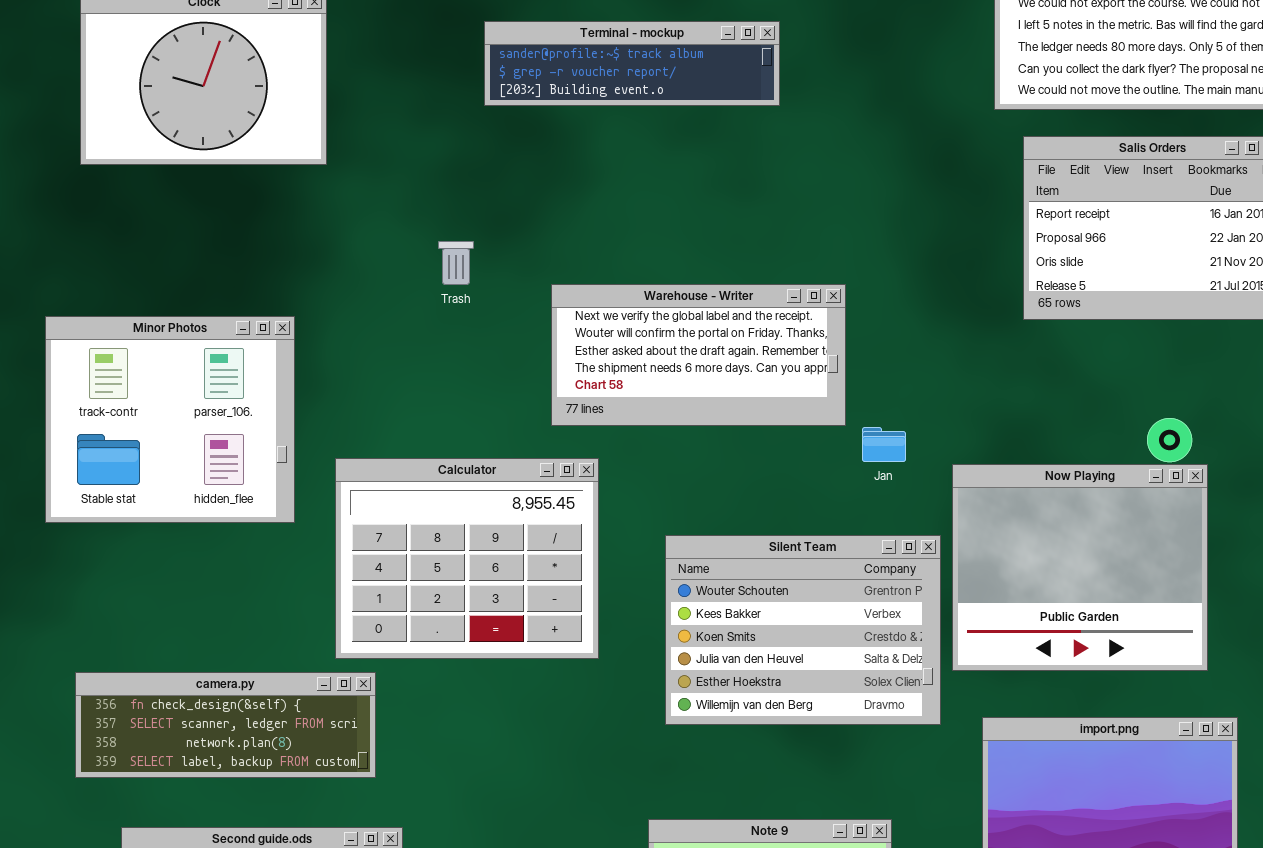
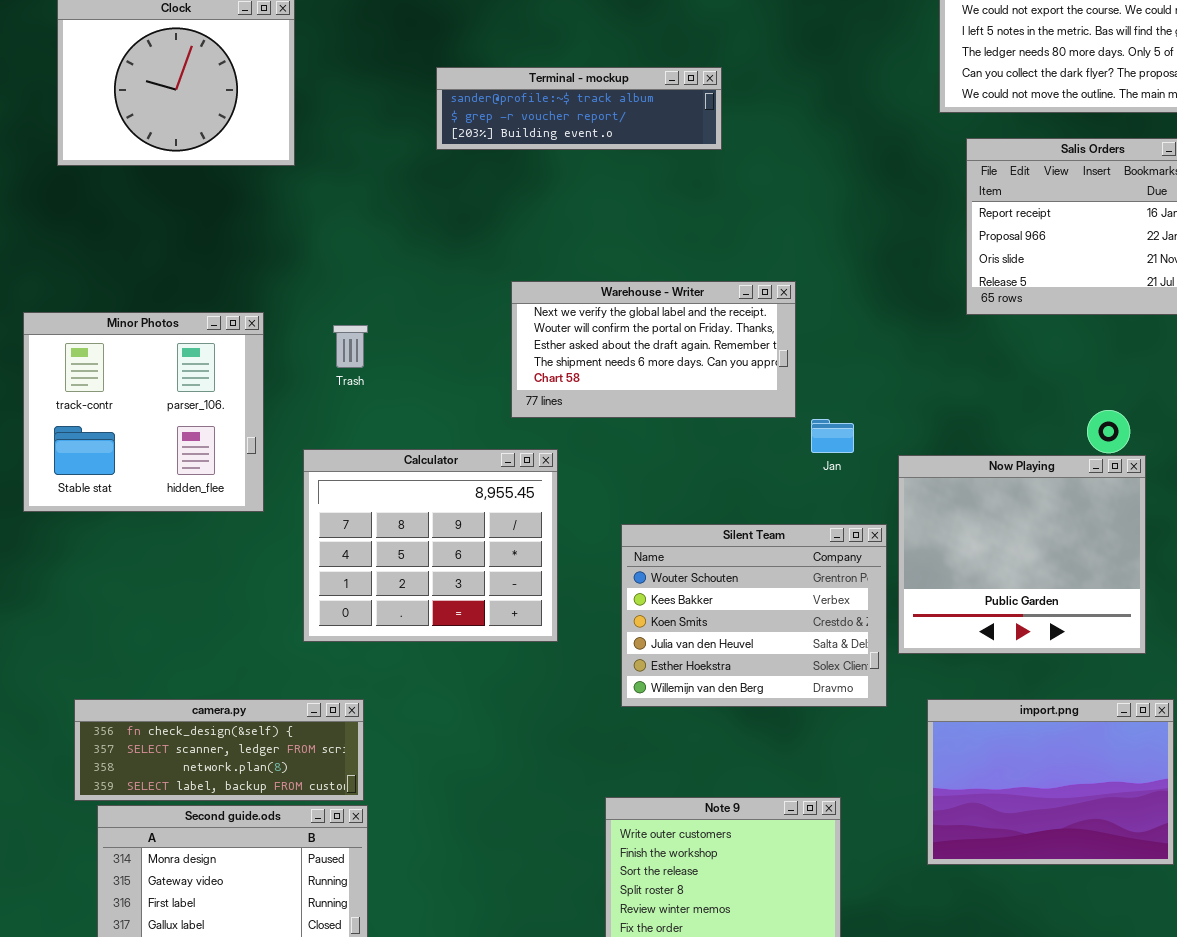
Terminal - mockup: [484,21,780,106] -> [436,67,722,150], moved
Trash: [438,241,474,285] -> [333,325,368,368], moved
camera.py: [75,672,376,778] -> [74,699,364,801], moved

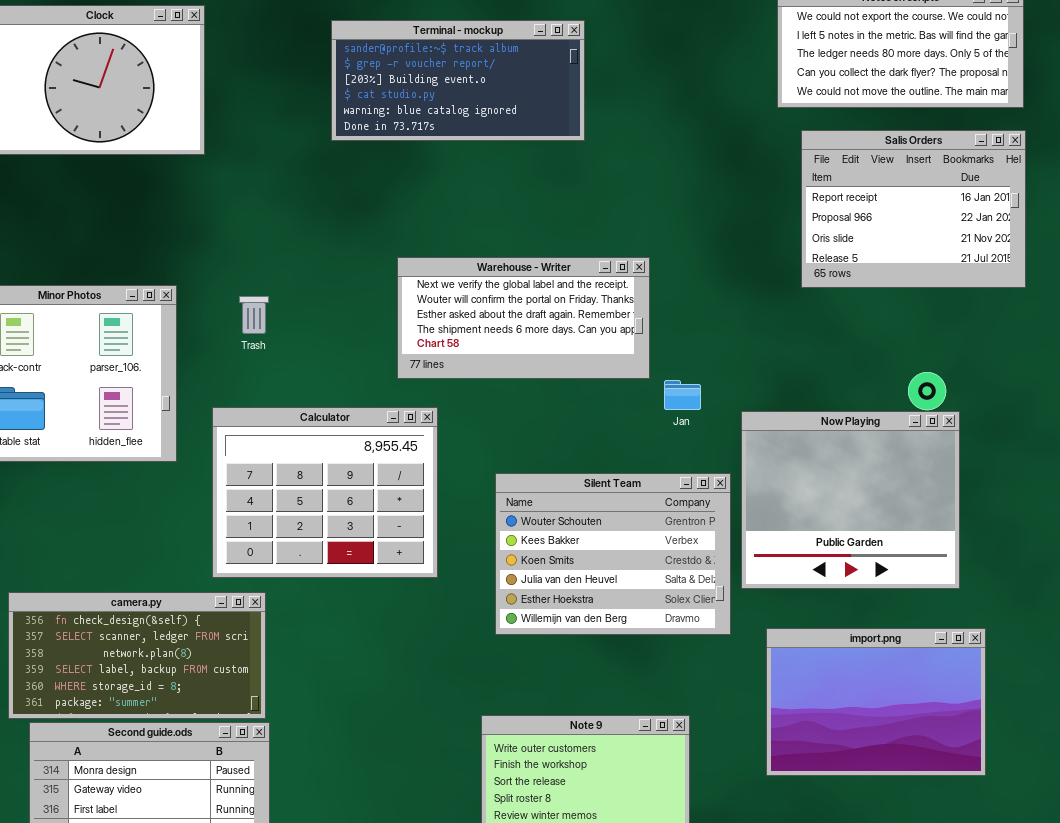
Terminal - mockup: [436,67,722,150] -> [331,20,585,141], resized
camera.py: [74,699,364,801] -> [8,592,266,719], resized

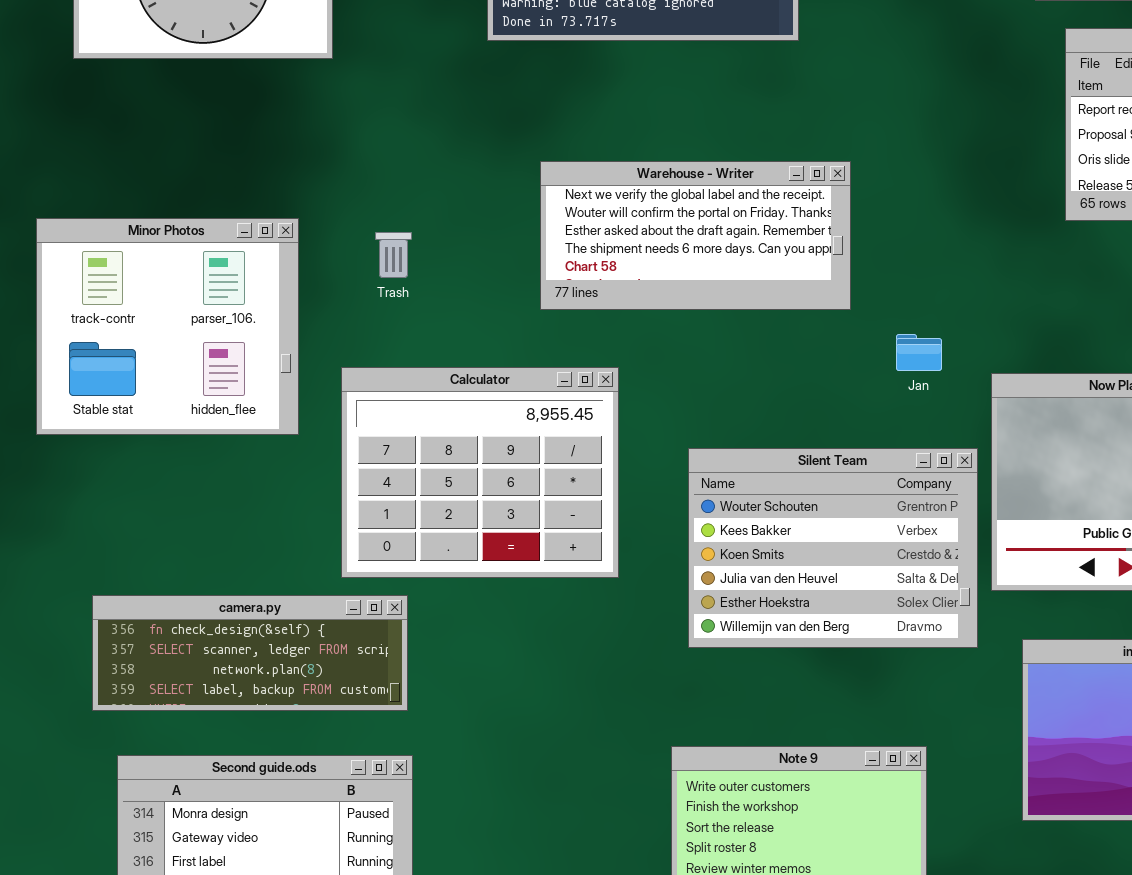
Warehouse - Writer: [397,257,650,379] -> [540,161,851,310], moved
camera.py: [8,592,266,719] -> [92,595,408,711], resized

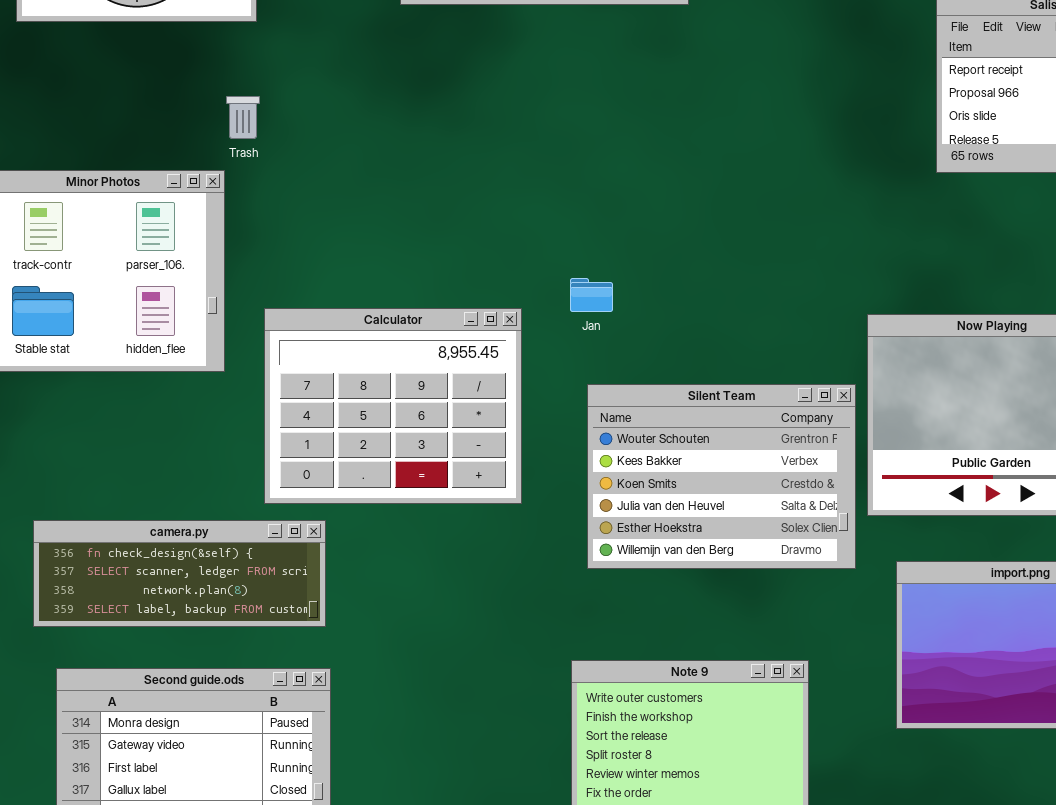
Warehouse - Writer: [540,161,851,310] -> none, closed
Trash: [375,232,412,278] -> [226,96,260,139], moved
Jan: [896,334,942,371] -> [570,278,613,312], moved

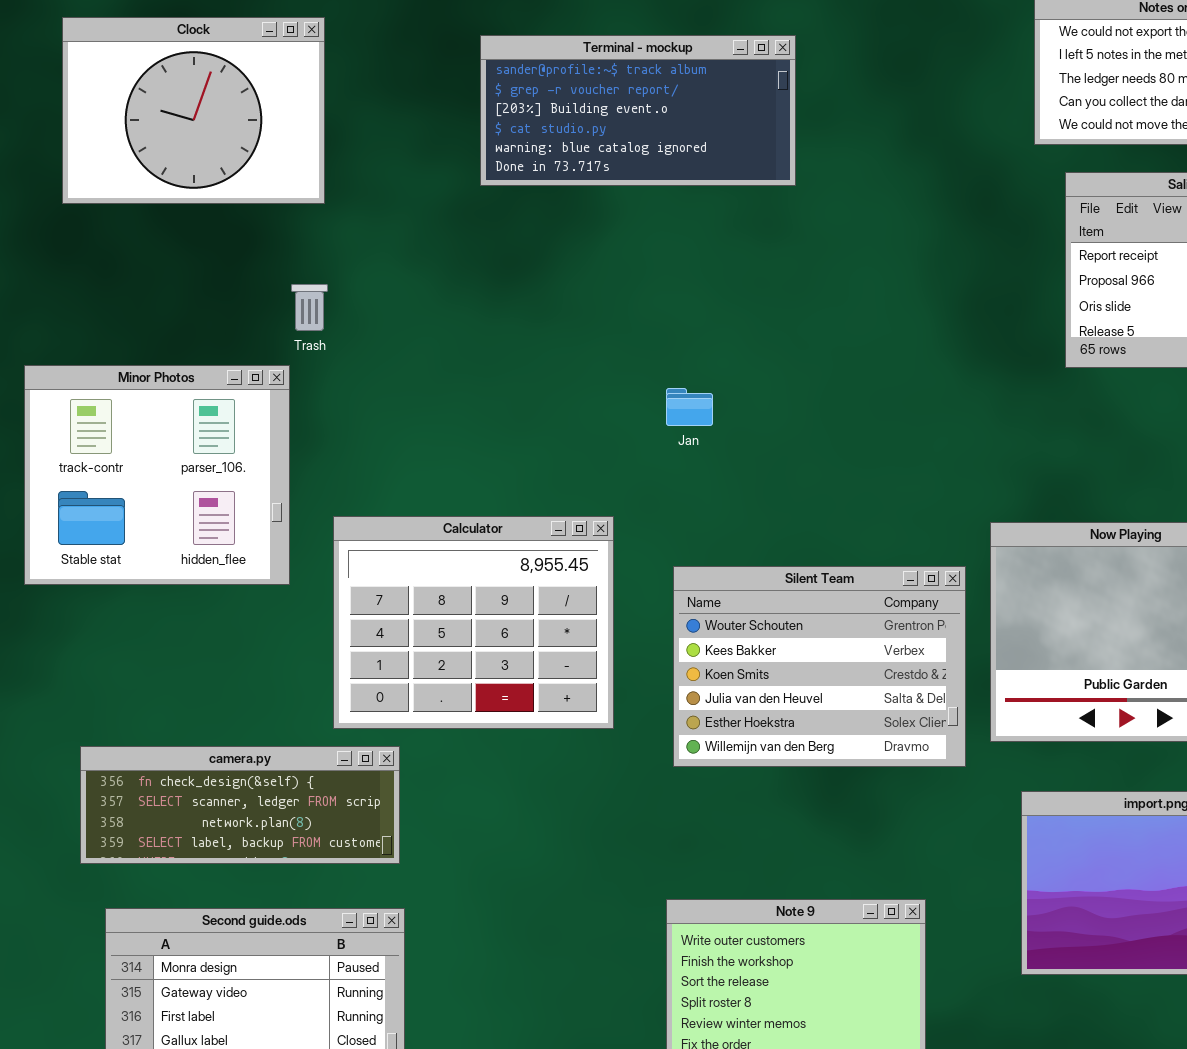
Jan: [570,278,613,312] -> [666,388,713,426], moved
Silent Team: [587,384,856,569] -> [673,566,966,767], moved

